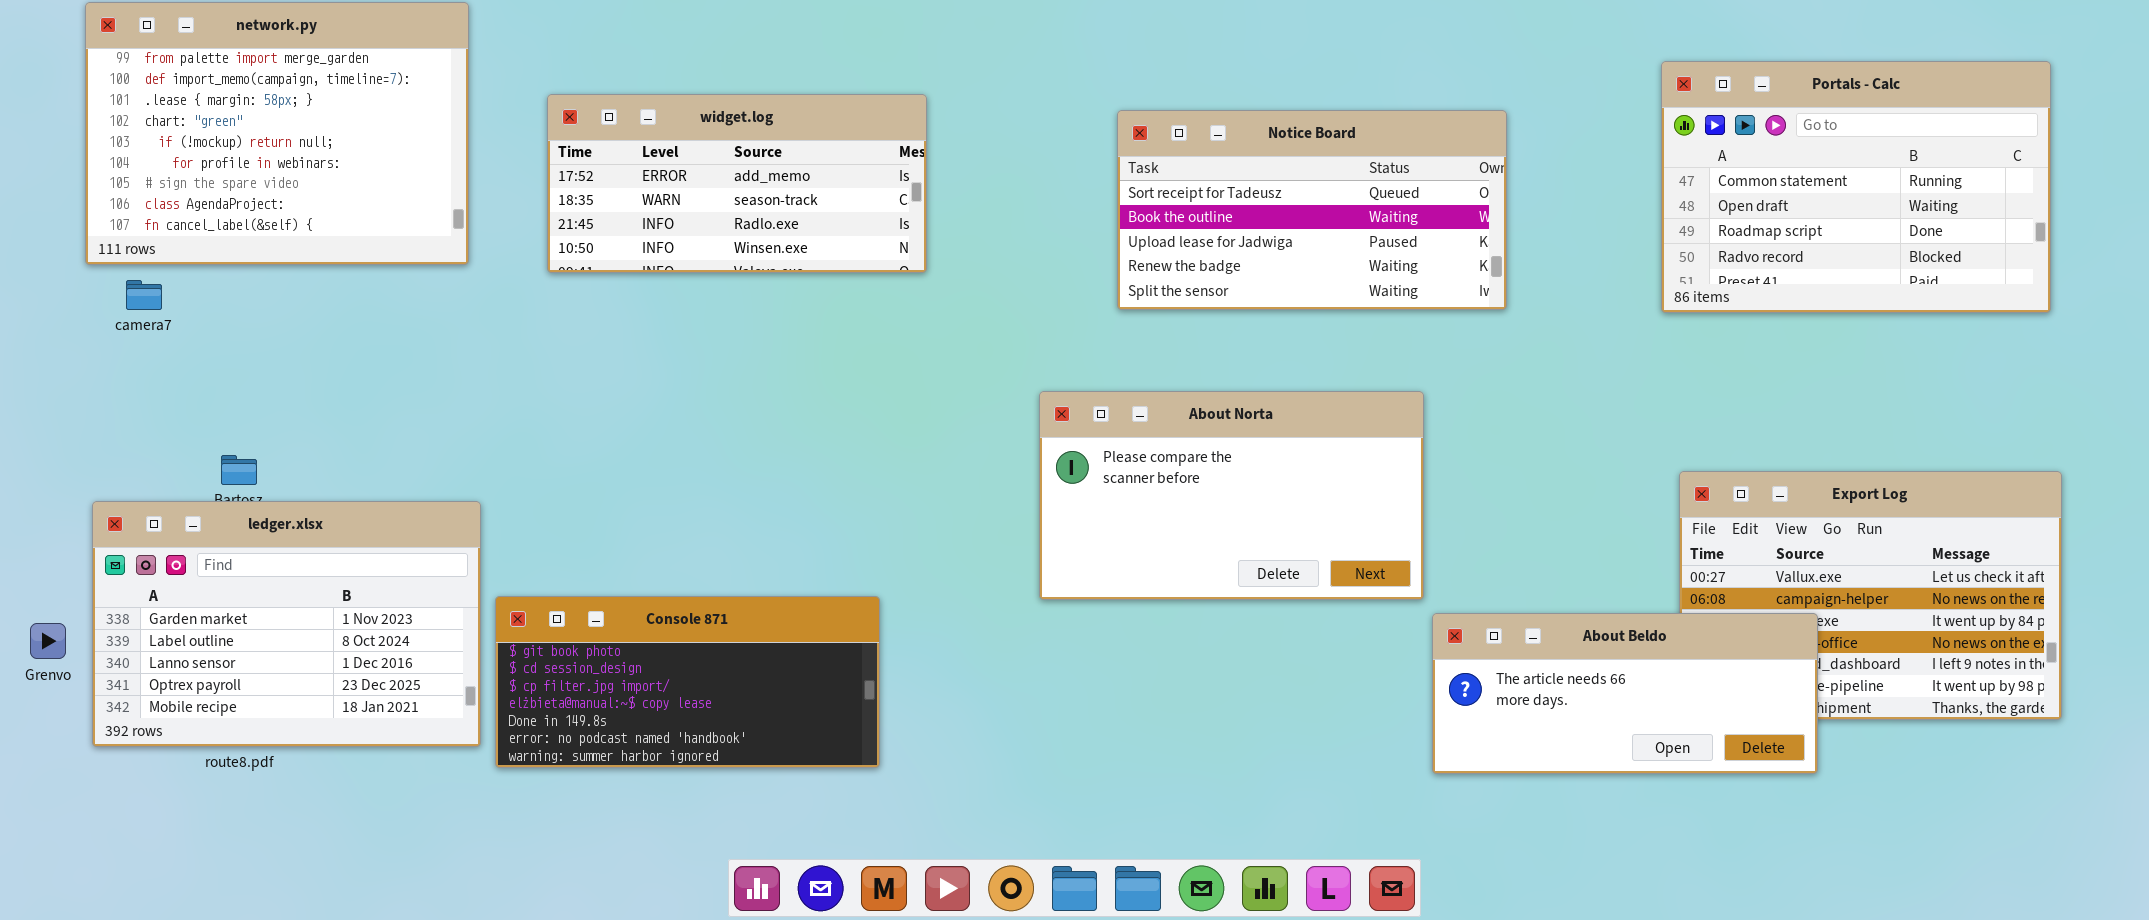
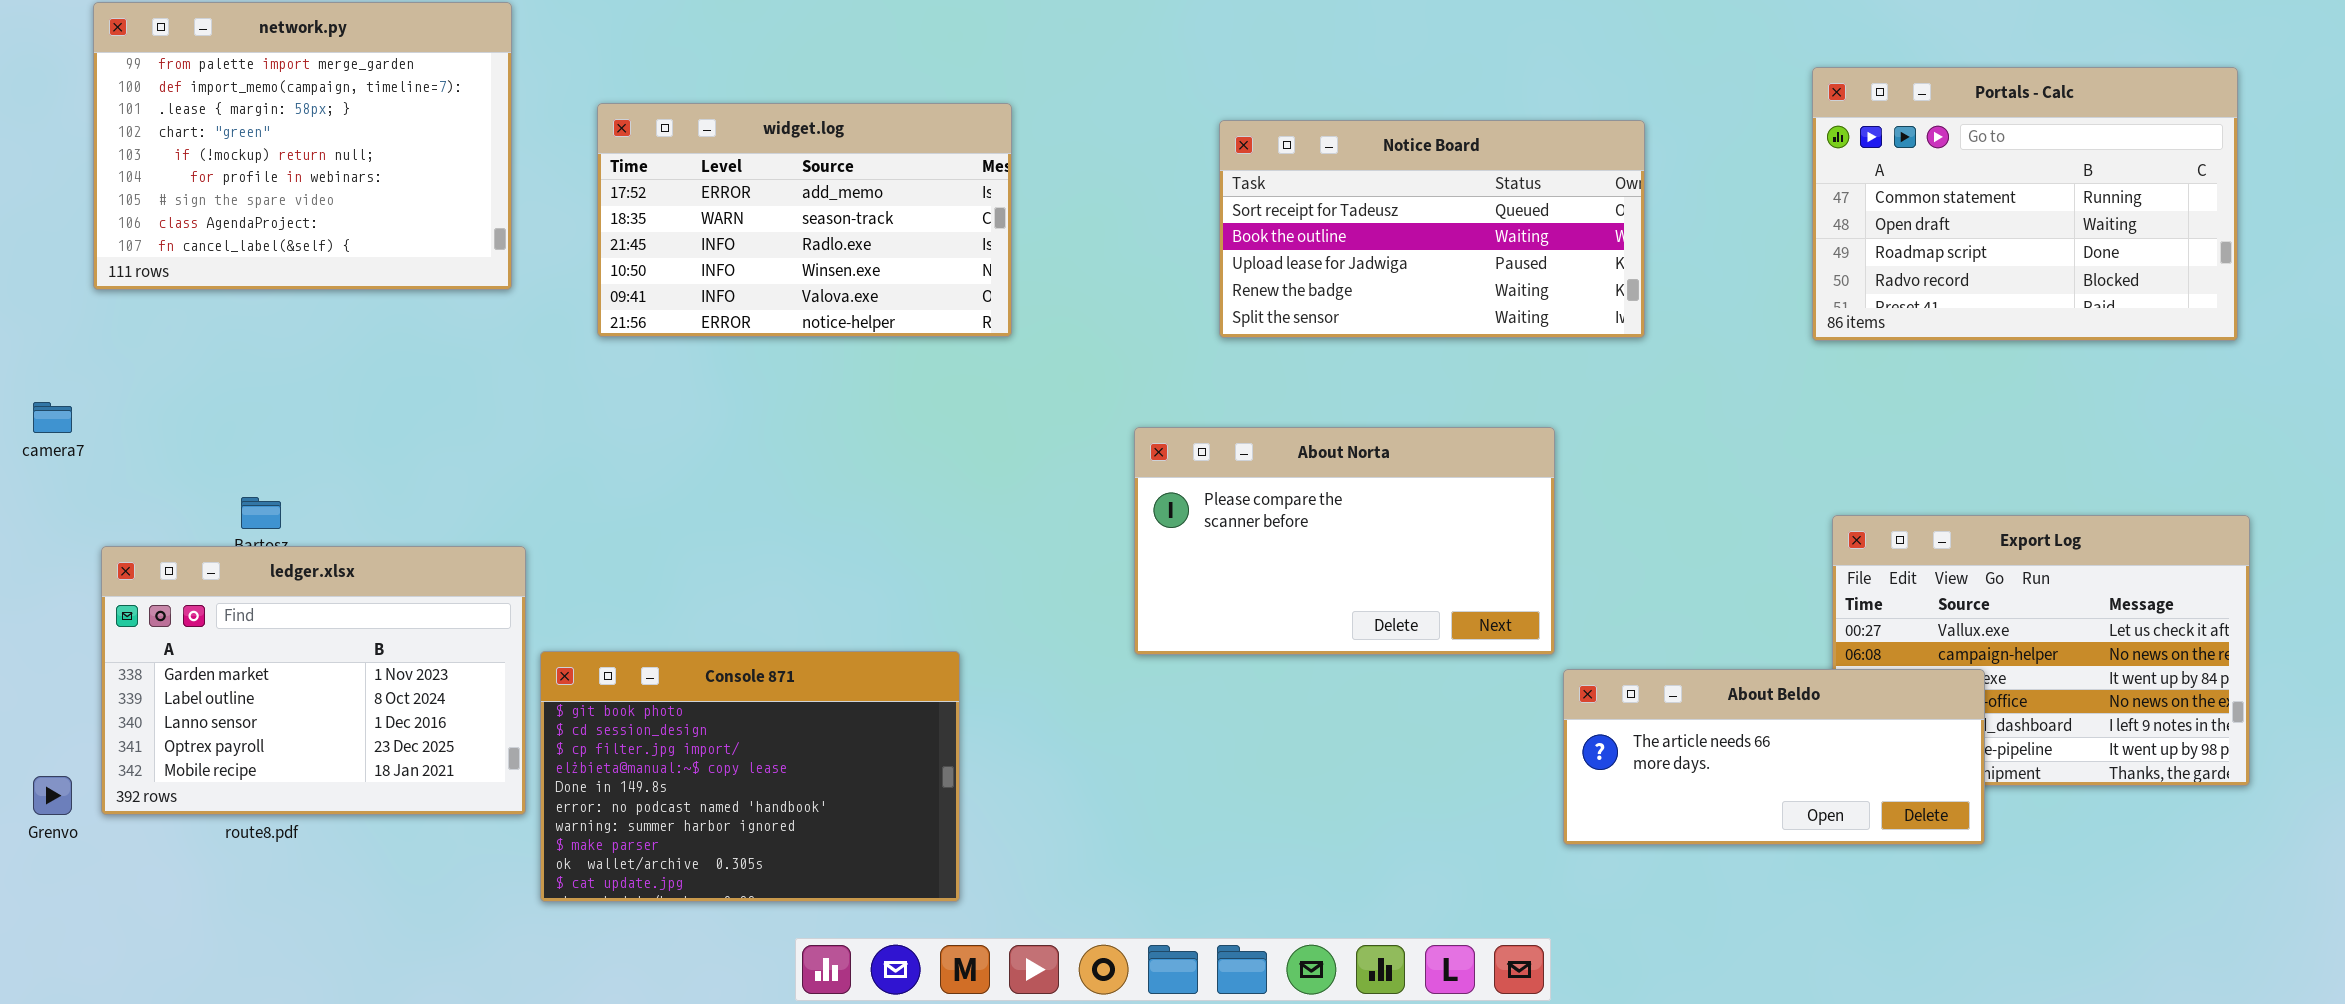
widget.log: [547,94,927,273] -> [597,103,1012,337], resized
camera7: [126,280,162,310] -> [33,402,72,433], moved
Console 871: [495,596,880,768] -> [540,651,960,902], resized
Grenvo: [30,623,66,659] -> [33,776,72,815], moved

